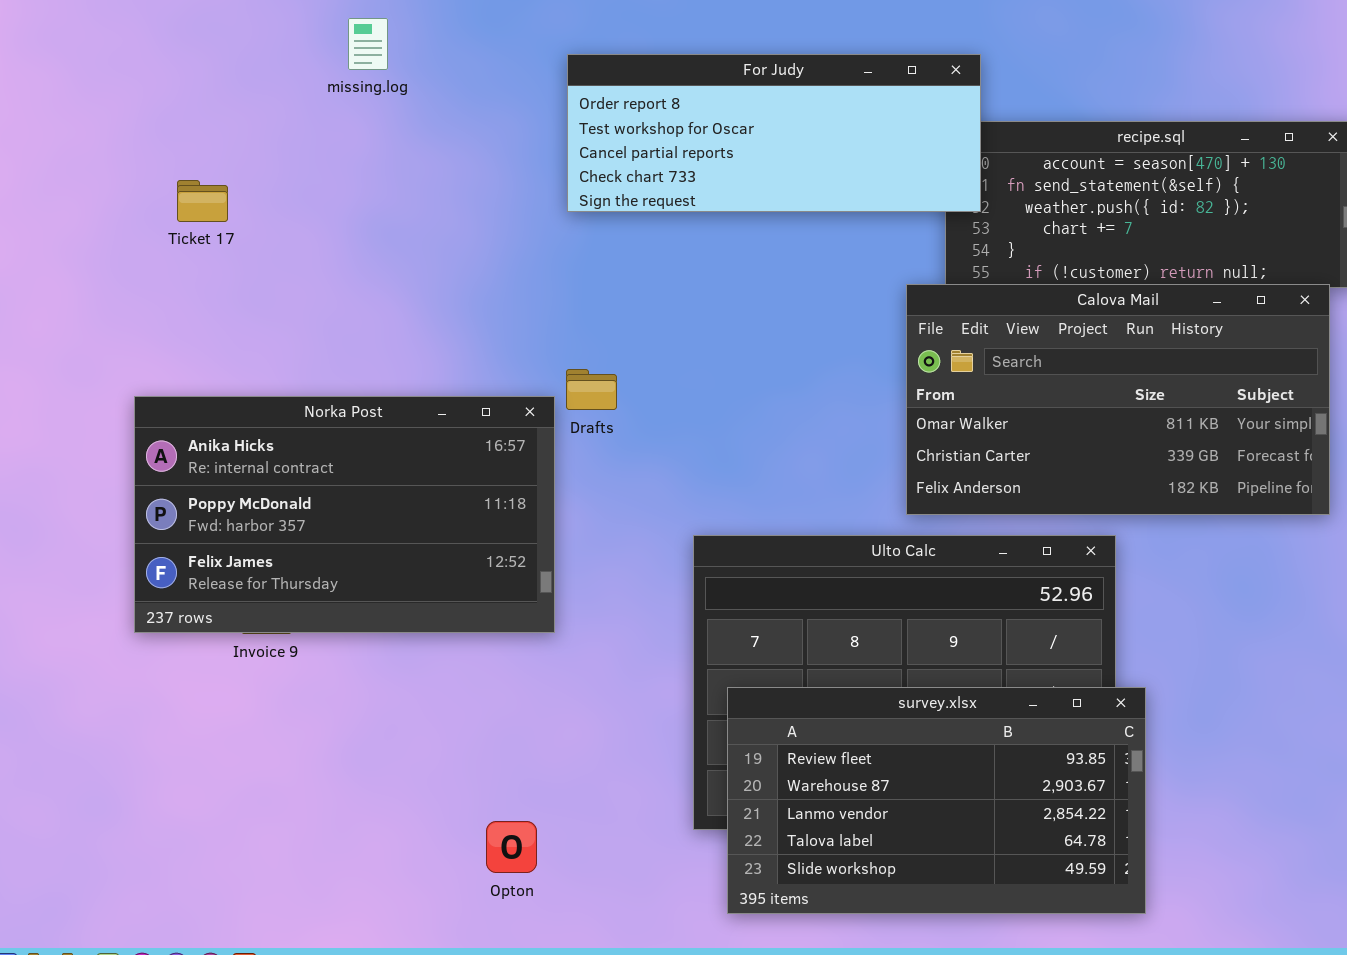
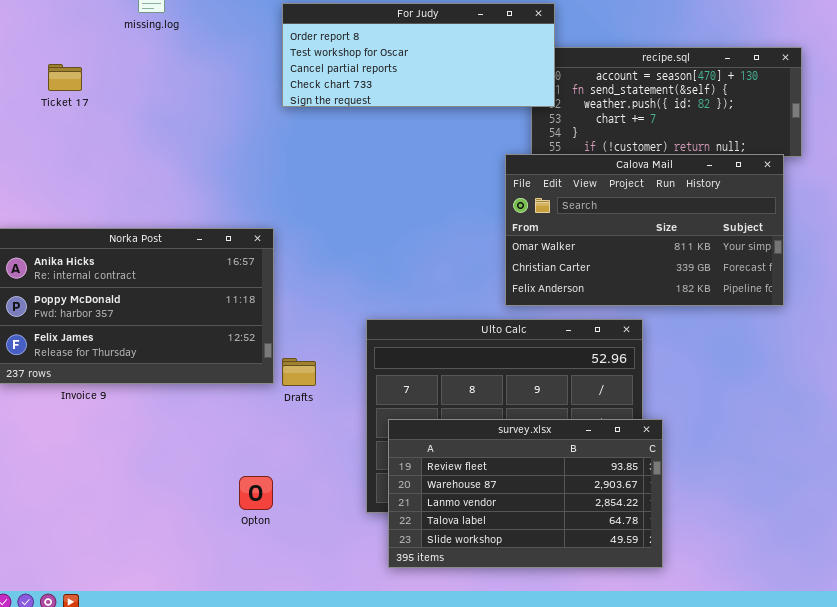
Ticket 17: [177,180,228,222] -> [48,64,82,91], moved
Drafts: [566,369,617,410] -> [282,358,316,386], moved
Opton: [486,821,537,873] -> [239,476,273,510], moved

